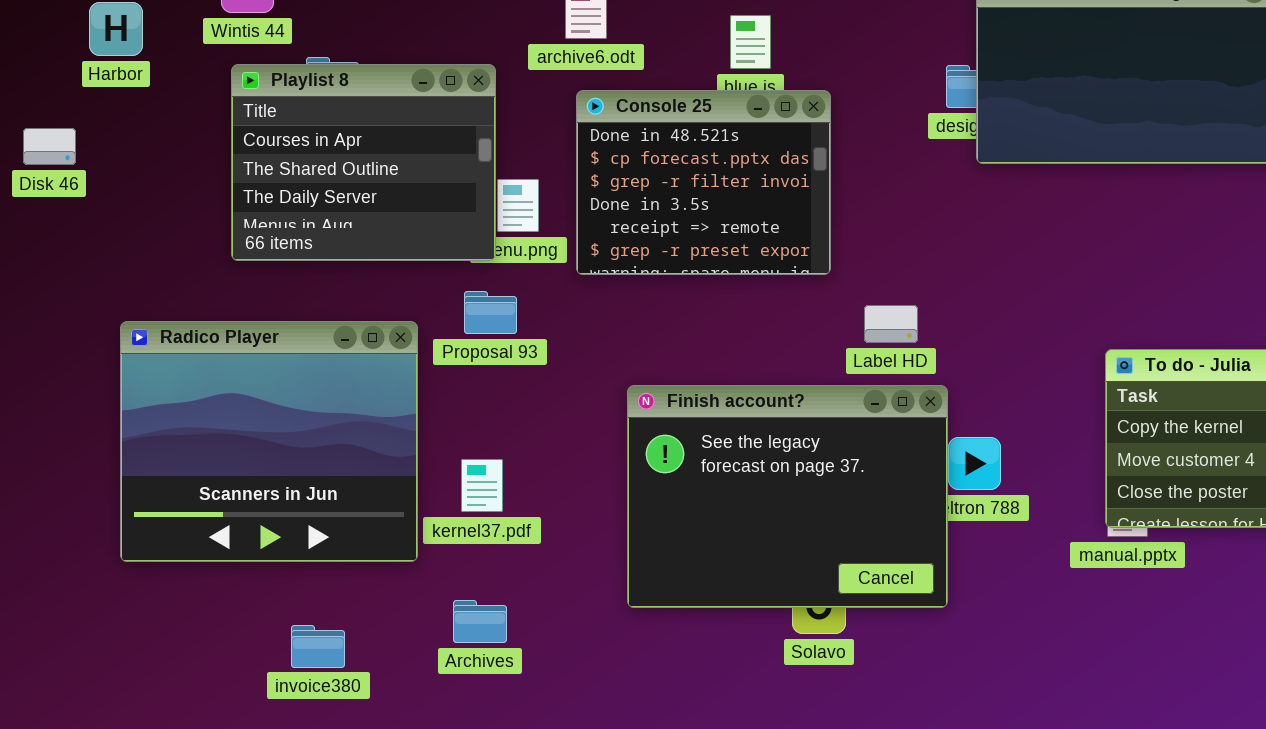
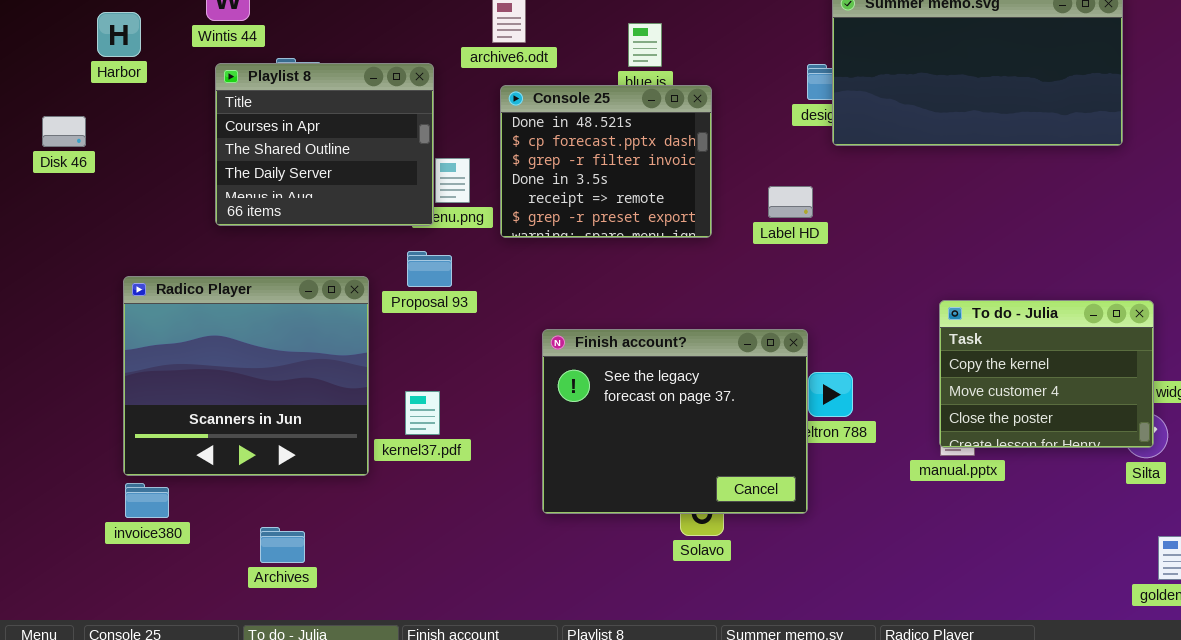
Label HD: [864,305,918,343] -> [768,186,813,218], moved
Archives: [453,600,507,643] -> [260,527,305,563], moved
invoice380: [291,625,345,668] -> [125,483,169,518], moved

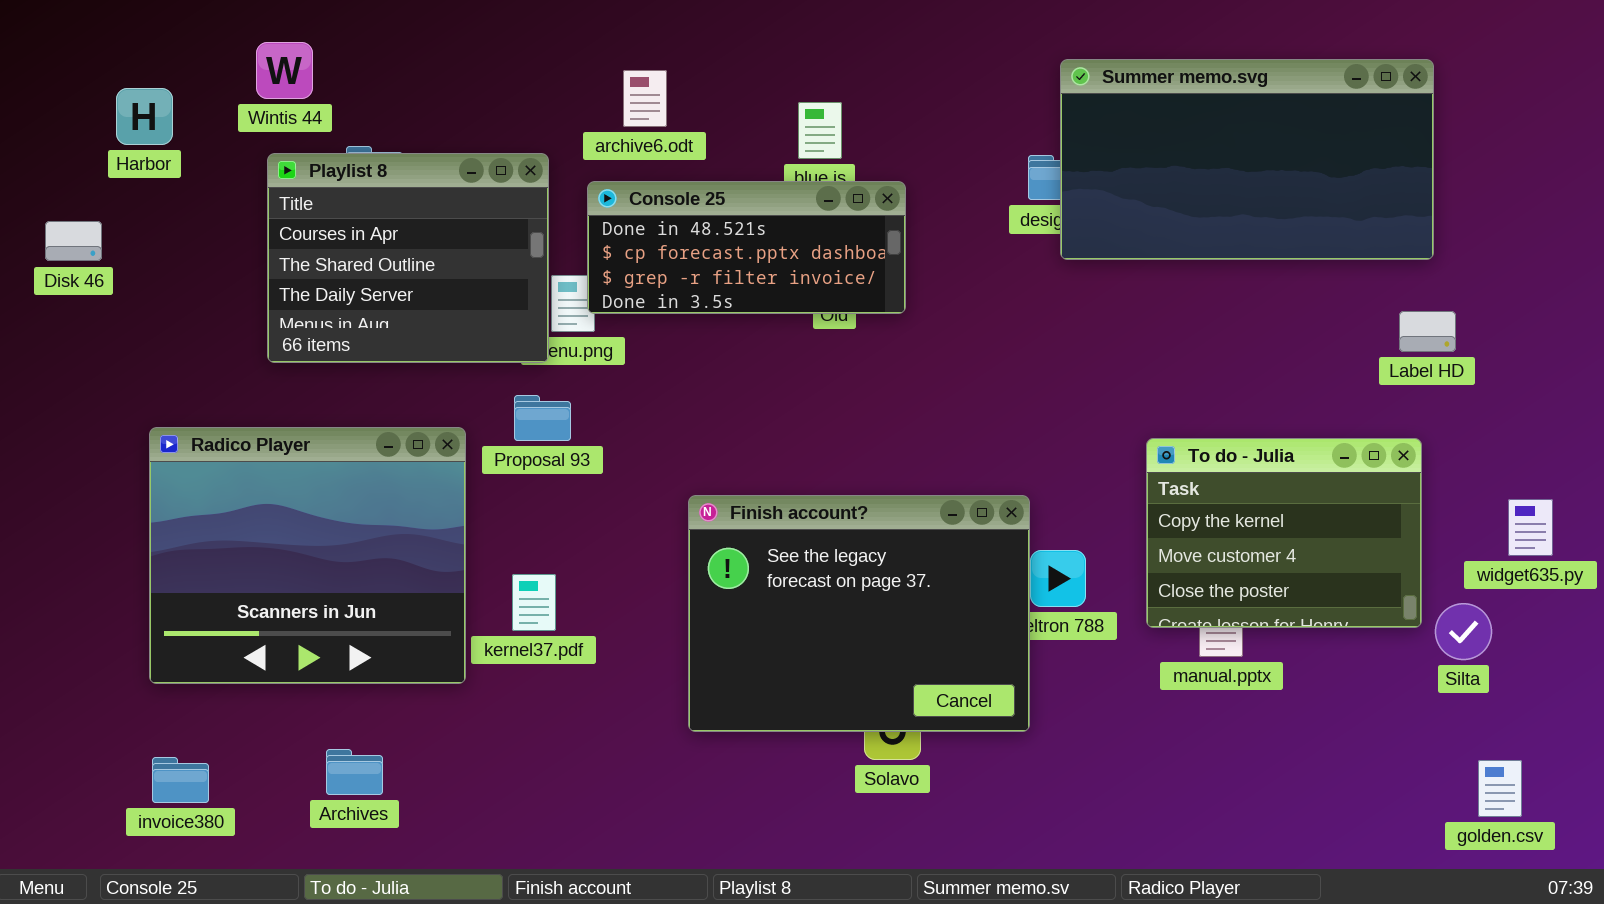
Console 25: [500,85,712,238] -> [587,181,906,314], resized
Label HD: [768,186,813,218] -> [1399,311,1456,352], moved
To do - Julia: [939,300,1154,448] -> [1146,438,1422,628], moved
invoice380: [125,483,169,518] -> [152,757,209,803], moved

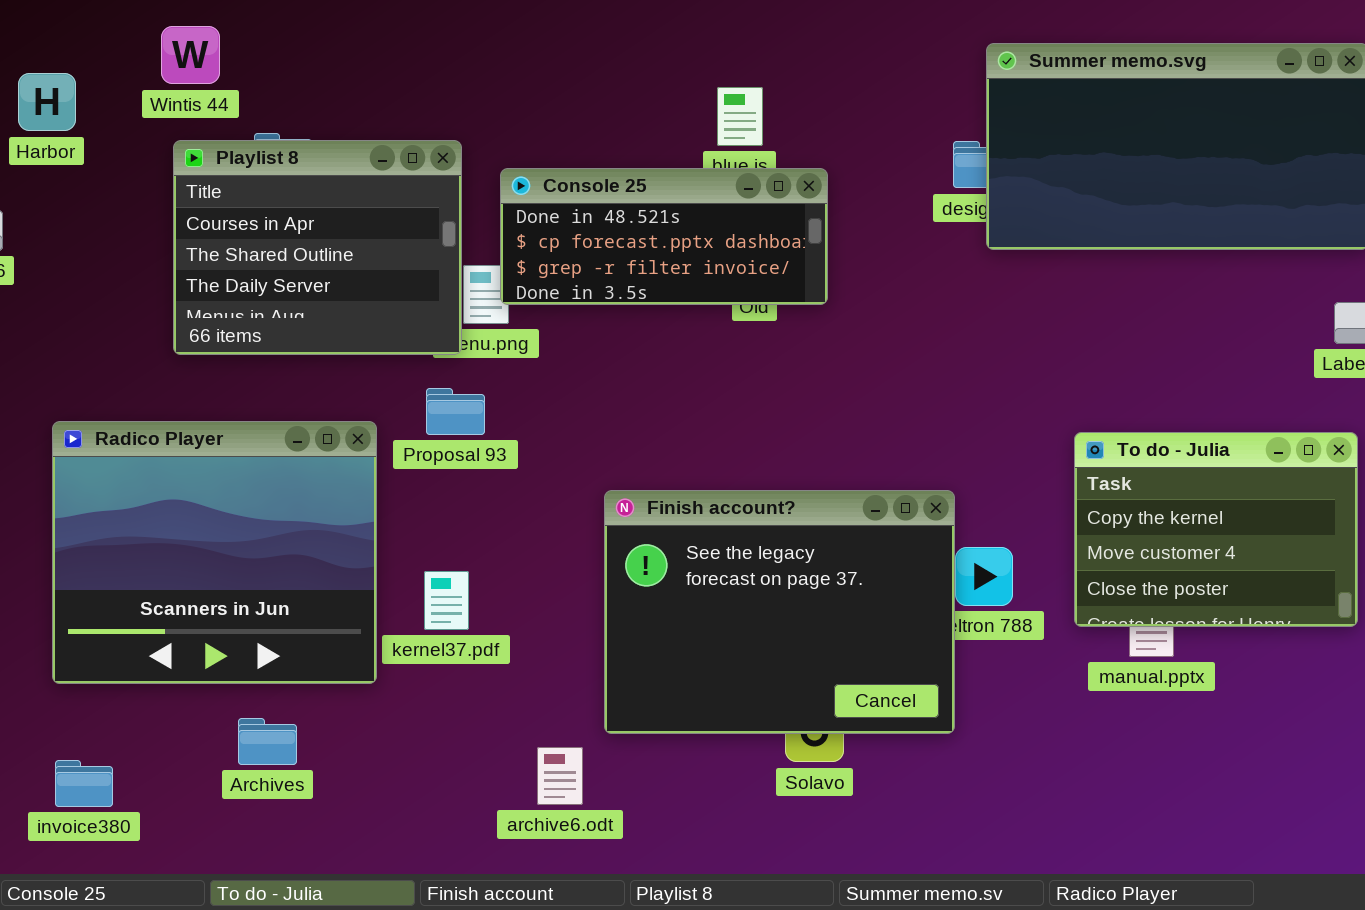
archive6.odt: [623,70,667,127] -> [537,747,583,805], moved
Archives: [326,749,383,795] -> [238,718,297,765], moved

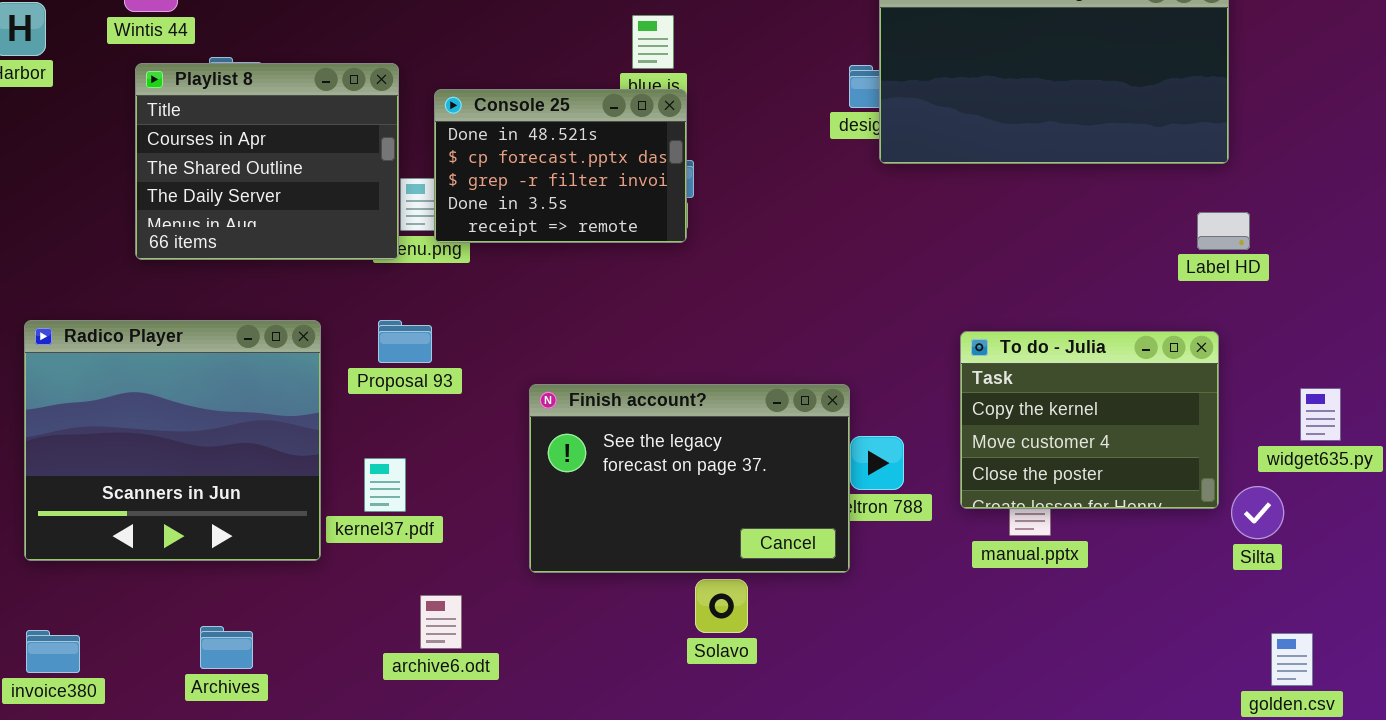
Console 25: [500,168,828,305] -> [434,89,687,243], resized
Proposal 93: [426,388,485,435] -> [378,320,432,363], moved
Finish account?: [604,490,955,734] -> [529,384,850,573], resized
Archives: [238,718,297,765] -> [200,626,253,669], moved
archive6.odt: [537,747,583,805] -> [420,595,462,649], moved

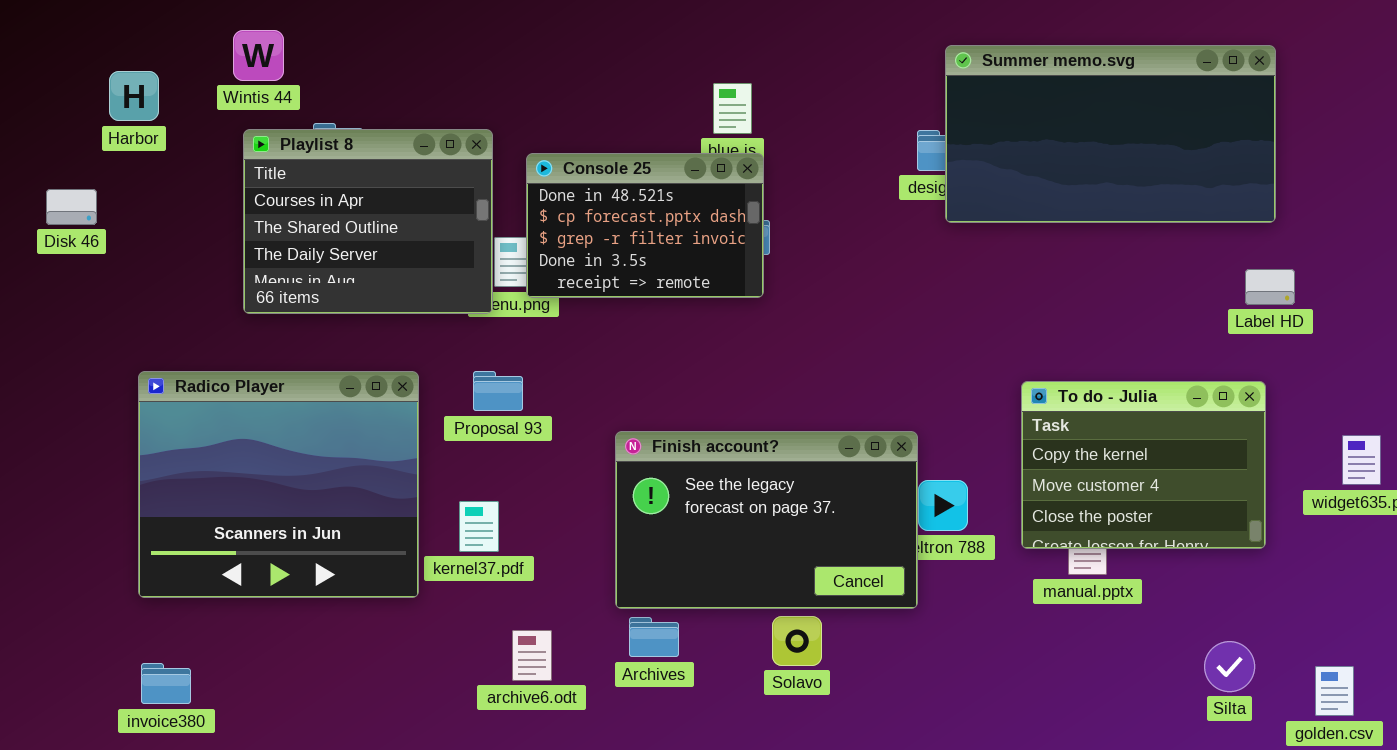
Silta: [1231,486,1284,539] -> [1204,641,1255,692], moved
Archives: [200,626,253,669] -> [629,617,679,657], moved

